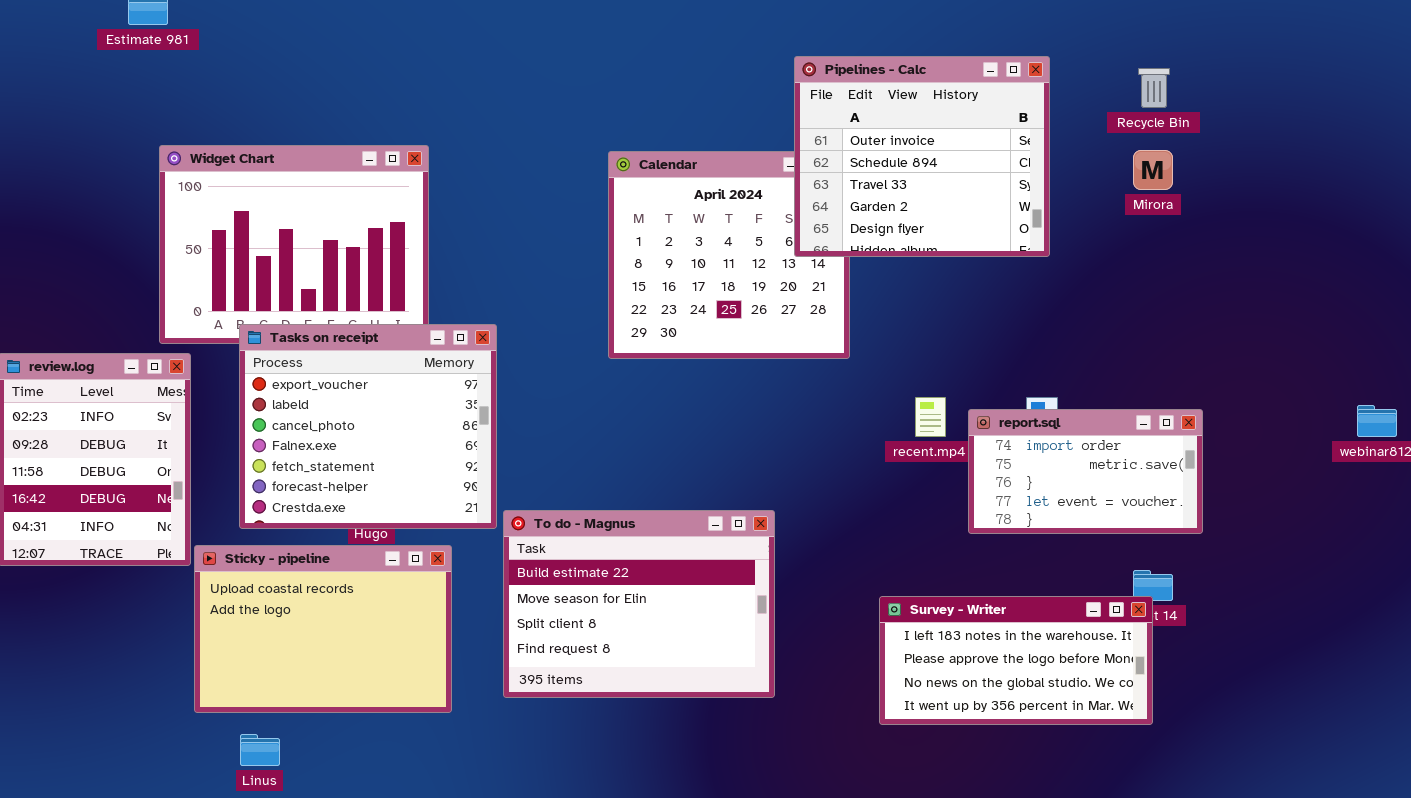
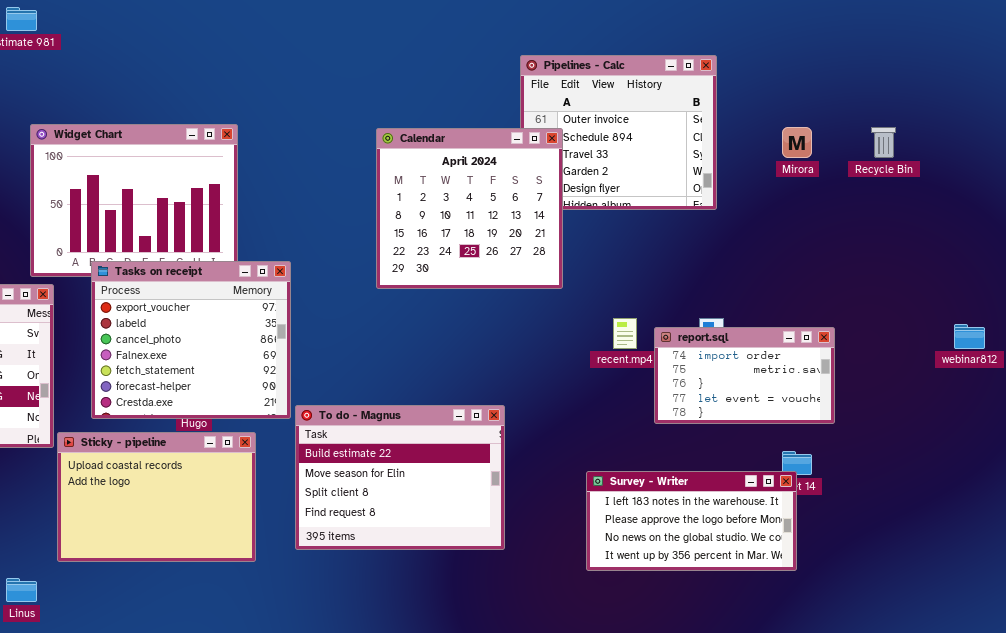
Recycle Bin: [1138,68,1170,108] -> [871,127,896,158], moved
Calendar: [608,151,850,359] -> [376,128,563,289], raised
Linus: [240,734,280,766] -> [6,578,37,602], moved

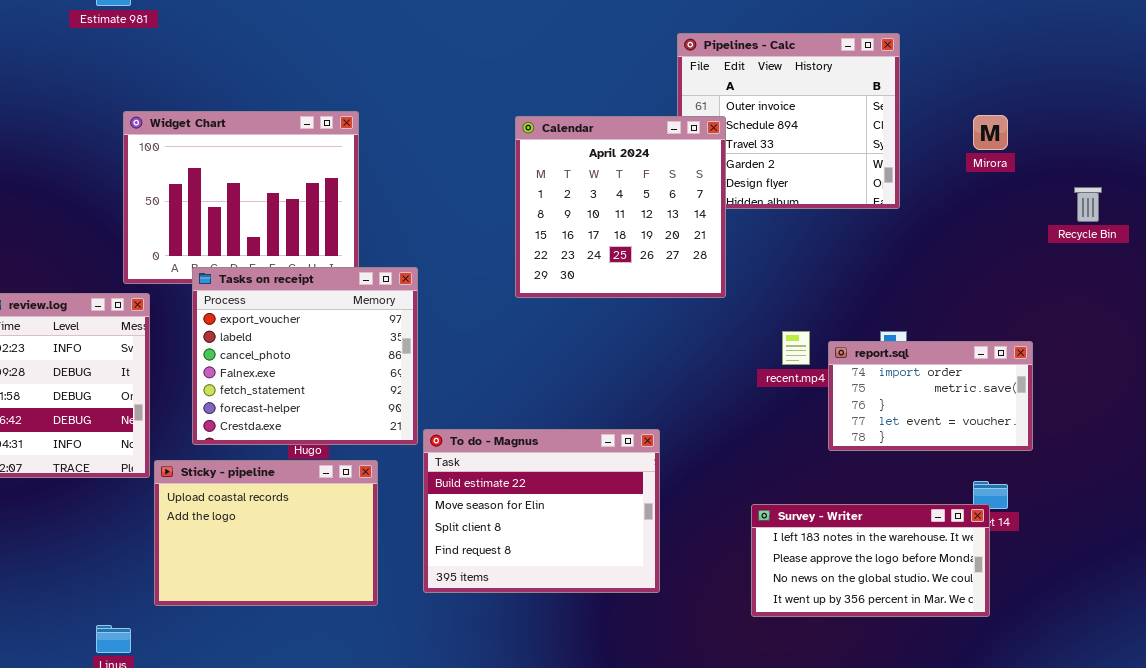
Recycle Bin: [871,127,896,158] -> [1074,187,1102,222], moved

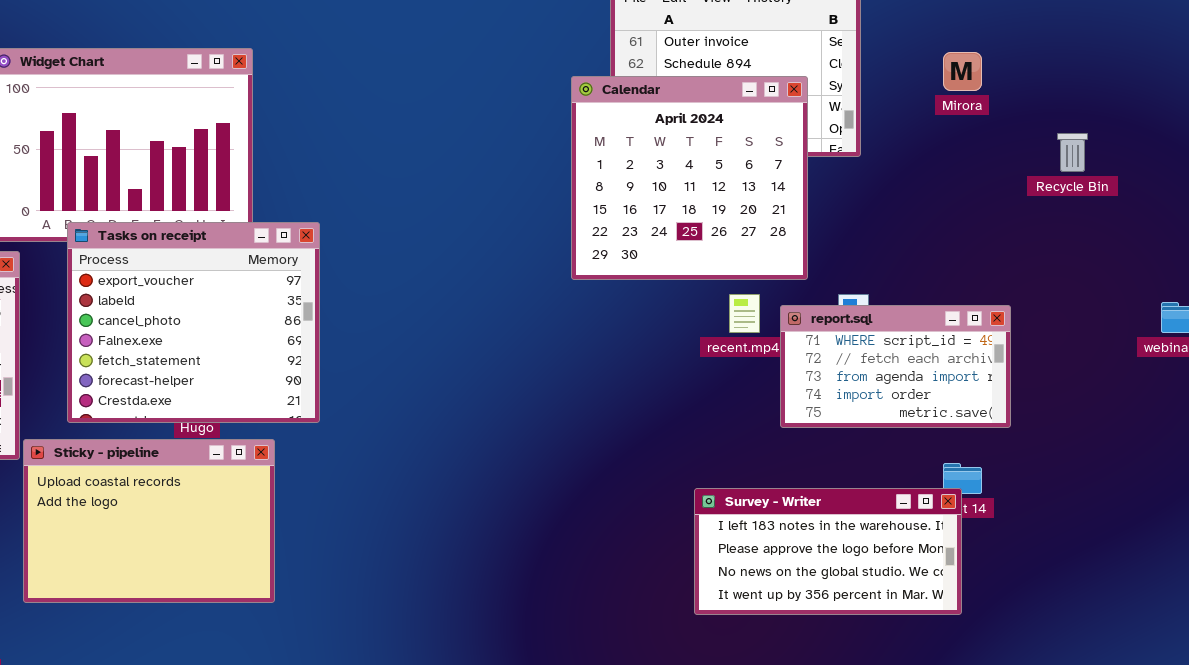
Calendar: [515,116,726,298] -> [571,76,808,280], moved
report.sql: [828,341,1033,451] -> [780,305,1011,428], scrolled up 3 rows
To do - Magnus: [423,429,660,593] -> none, closed

